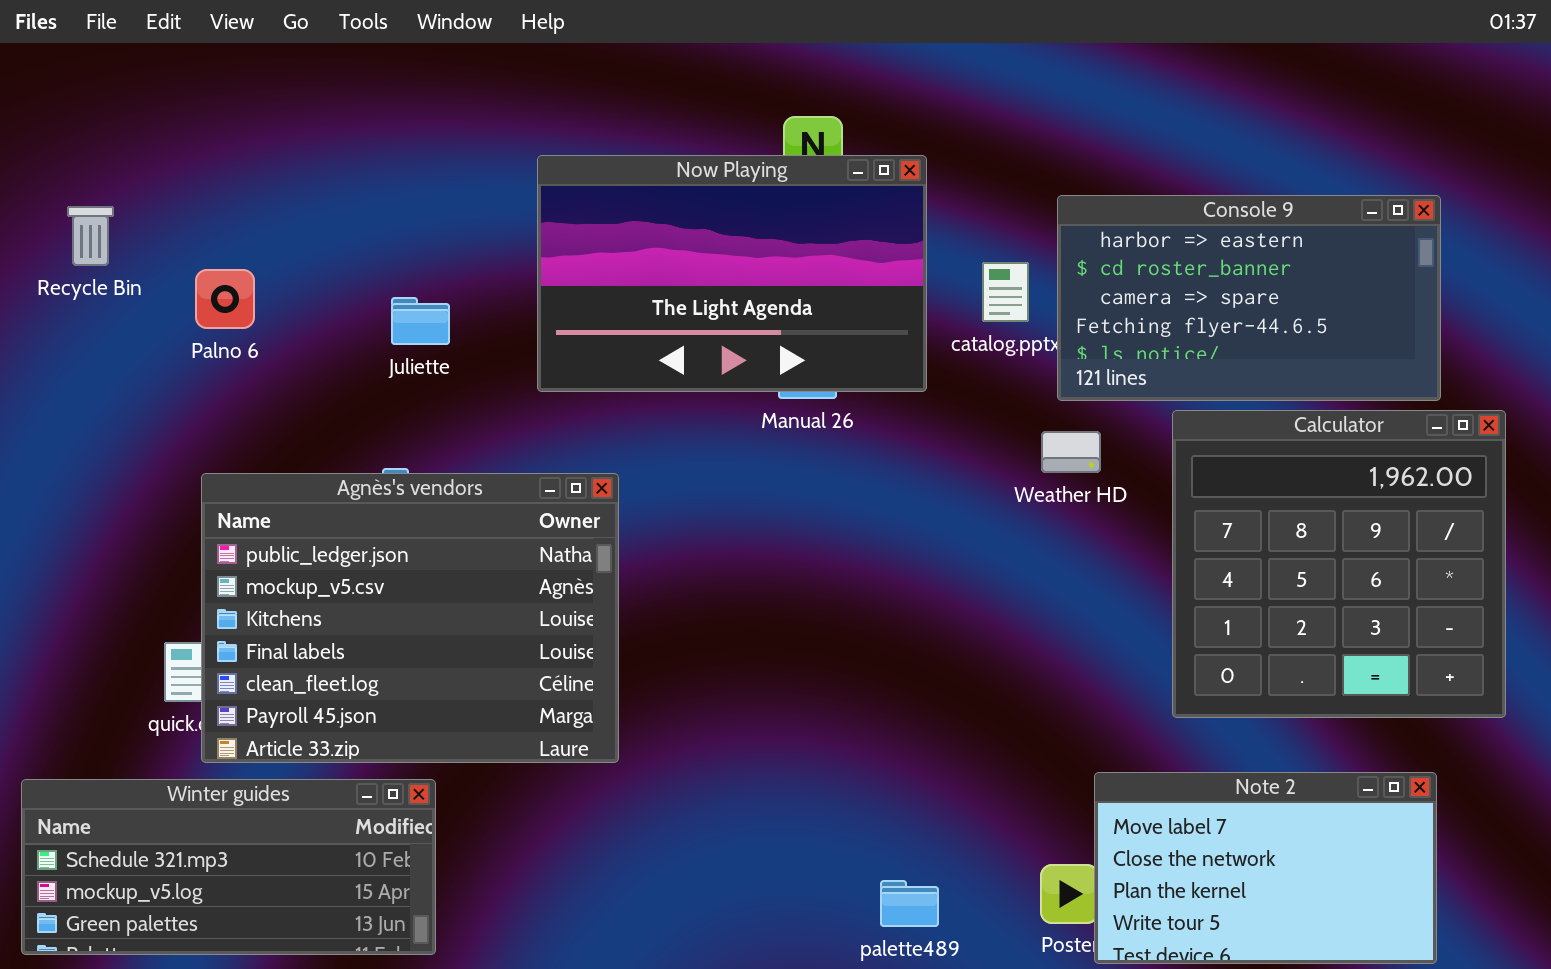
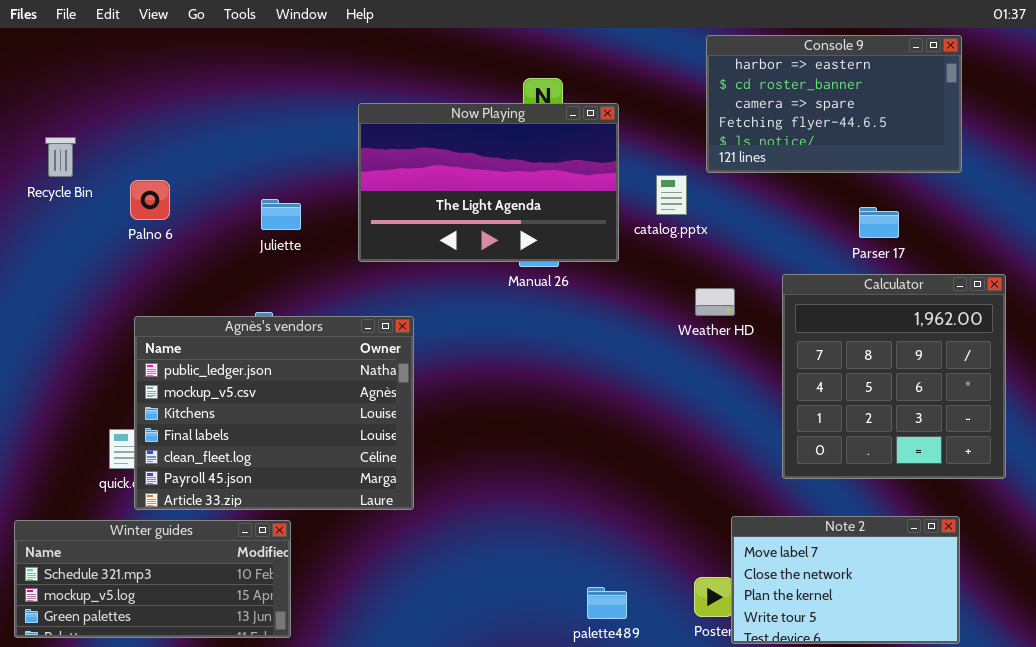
Console 9: [1057,195,1441,401] -> [706,35,962,173], moved

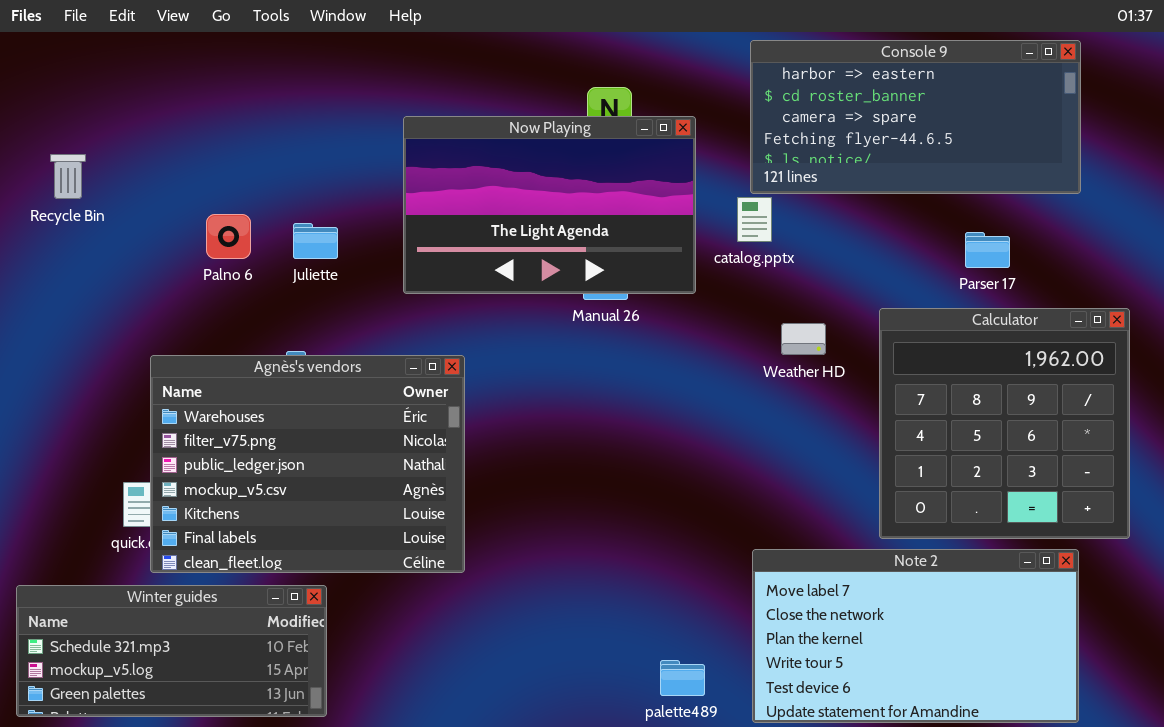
Console 9: [706,35,962,173] -> [750,40,1081,194], resized
Palno 6: [130,180,170,220] -> [206,214,251,259], moved
Agnès's vendors: [134,316,414,510] -> [150,355,465,573], scrolled up 2 rows
Note 2: [731,516,960,644] -> [752,549,1079,723], resized

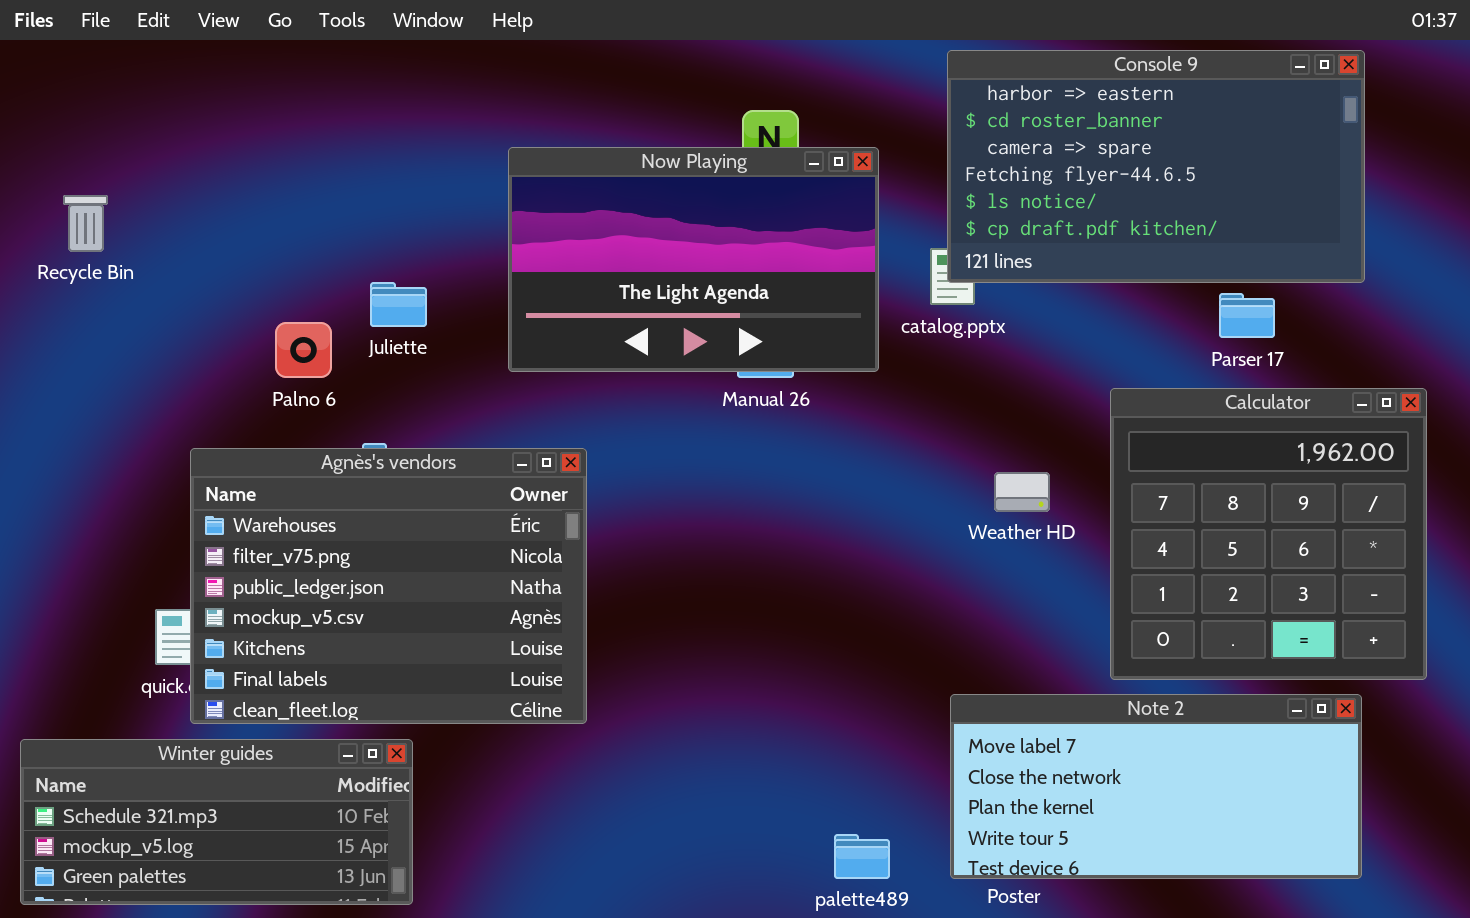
Console 9: [750,40,1081,194] -> [947,50,1365,283], resized
Palno 6: [206,214,251,259] -> [275,322,332,378], moved
Weather HD: [781,323,826,355] -> [994,472,1050,512], moved
Note 2: [752,549,1079,723] -> [950,694,1362,879], resized

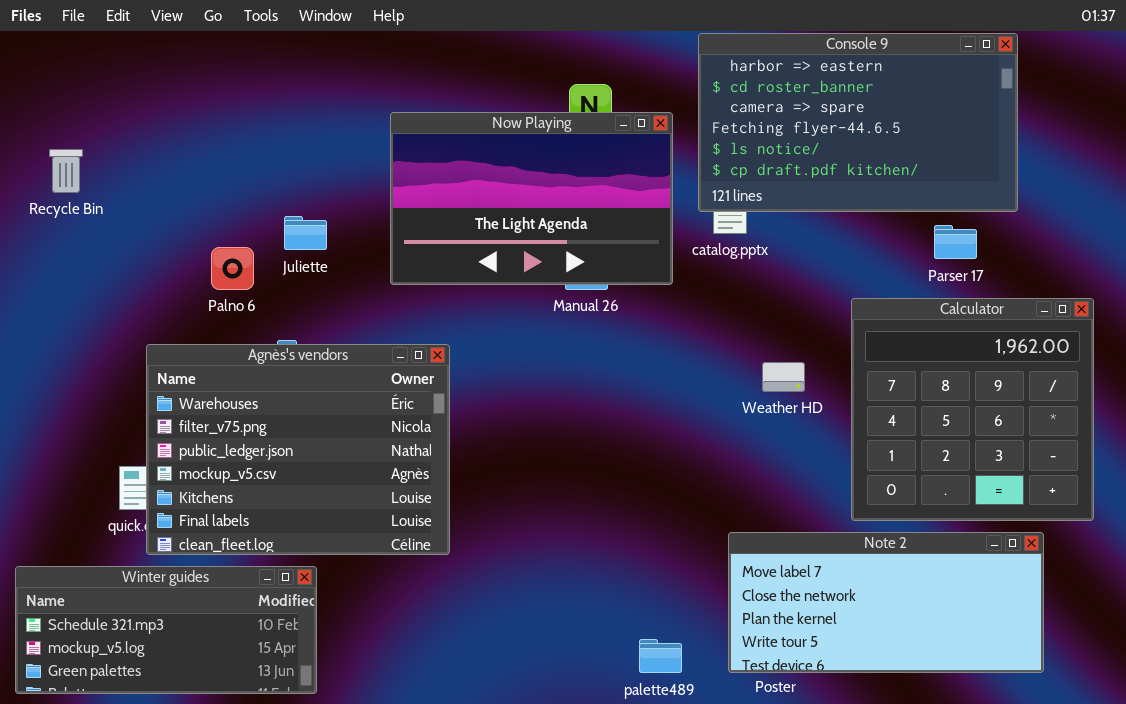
Console 9: [947,50,1365,283] -> [698,33,1018,212], moved

